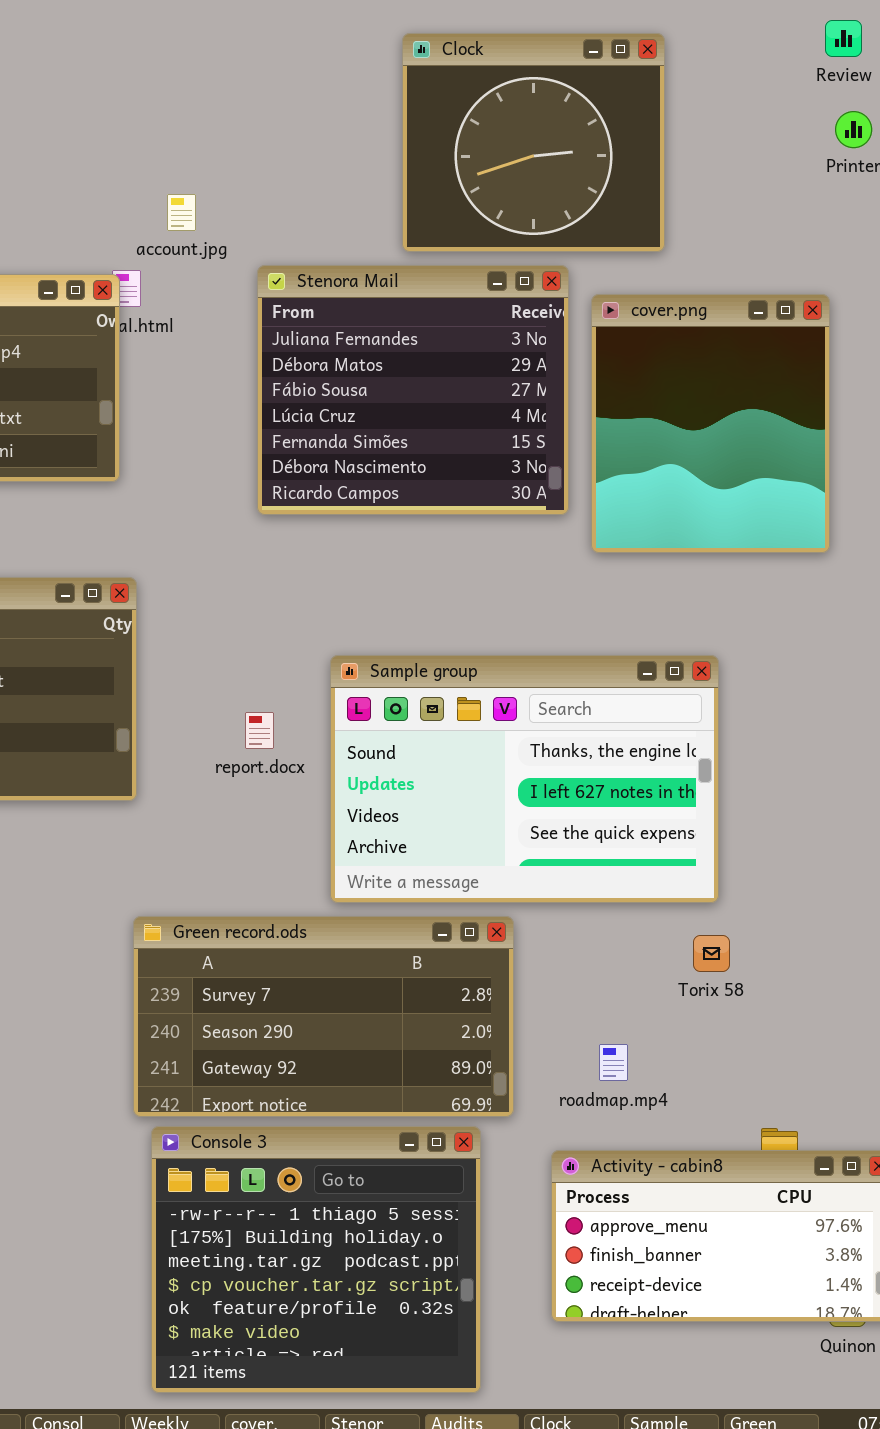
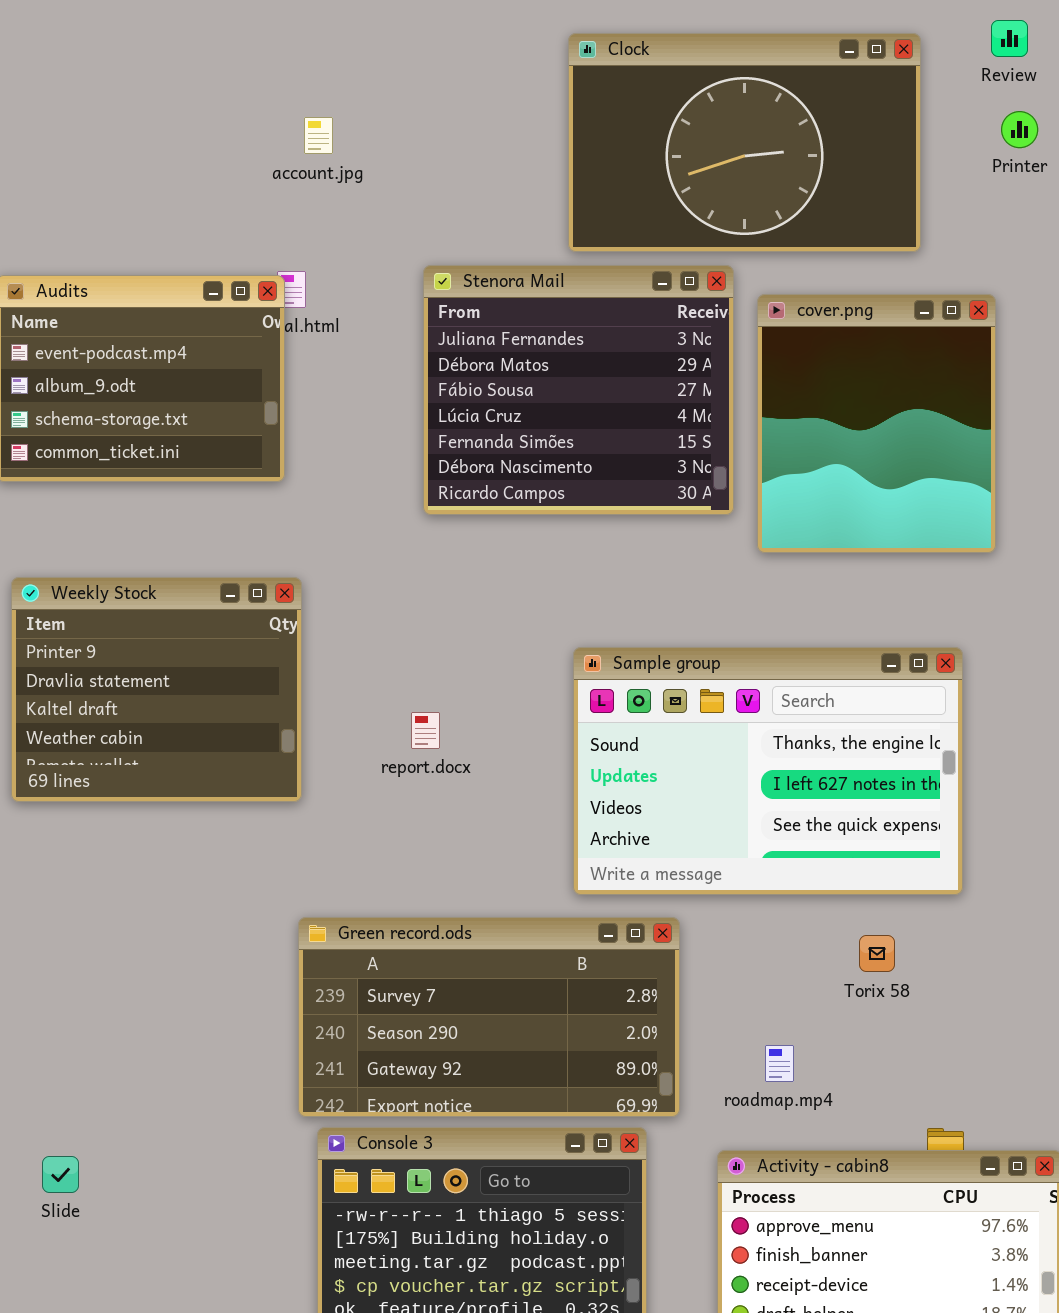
Clock: [402,33,665,252] -> [568,33,921,252], resized
account.jpg: [167,194,196,231] -> [304,117,333,154], moved
Sample group: [330,655,719,903] -> [573,647,963,895], moved

